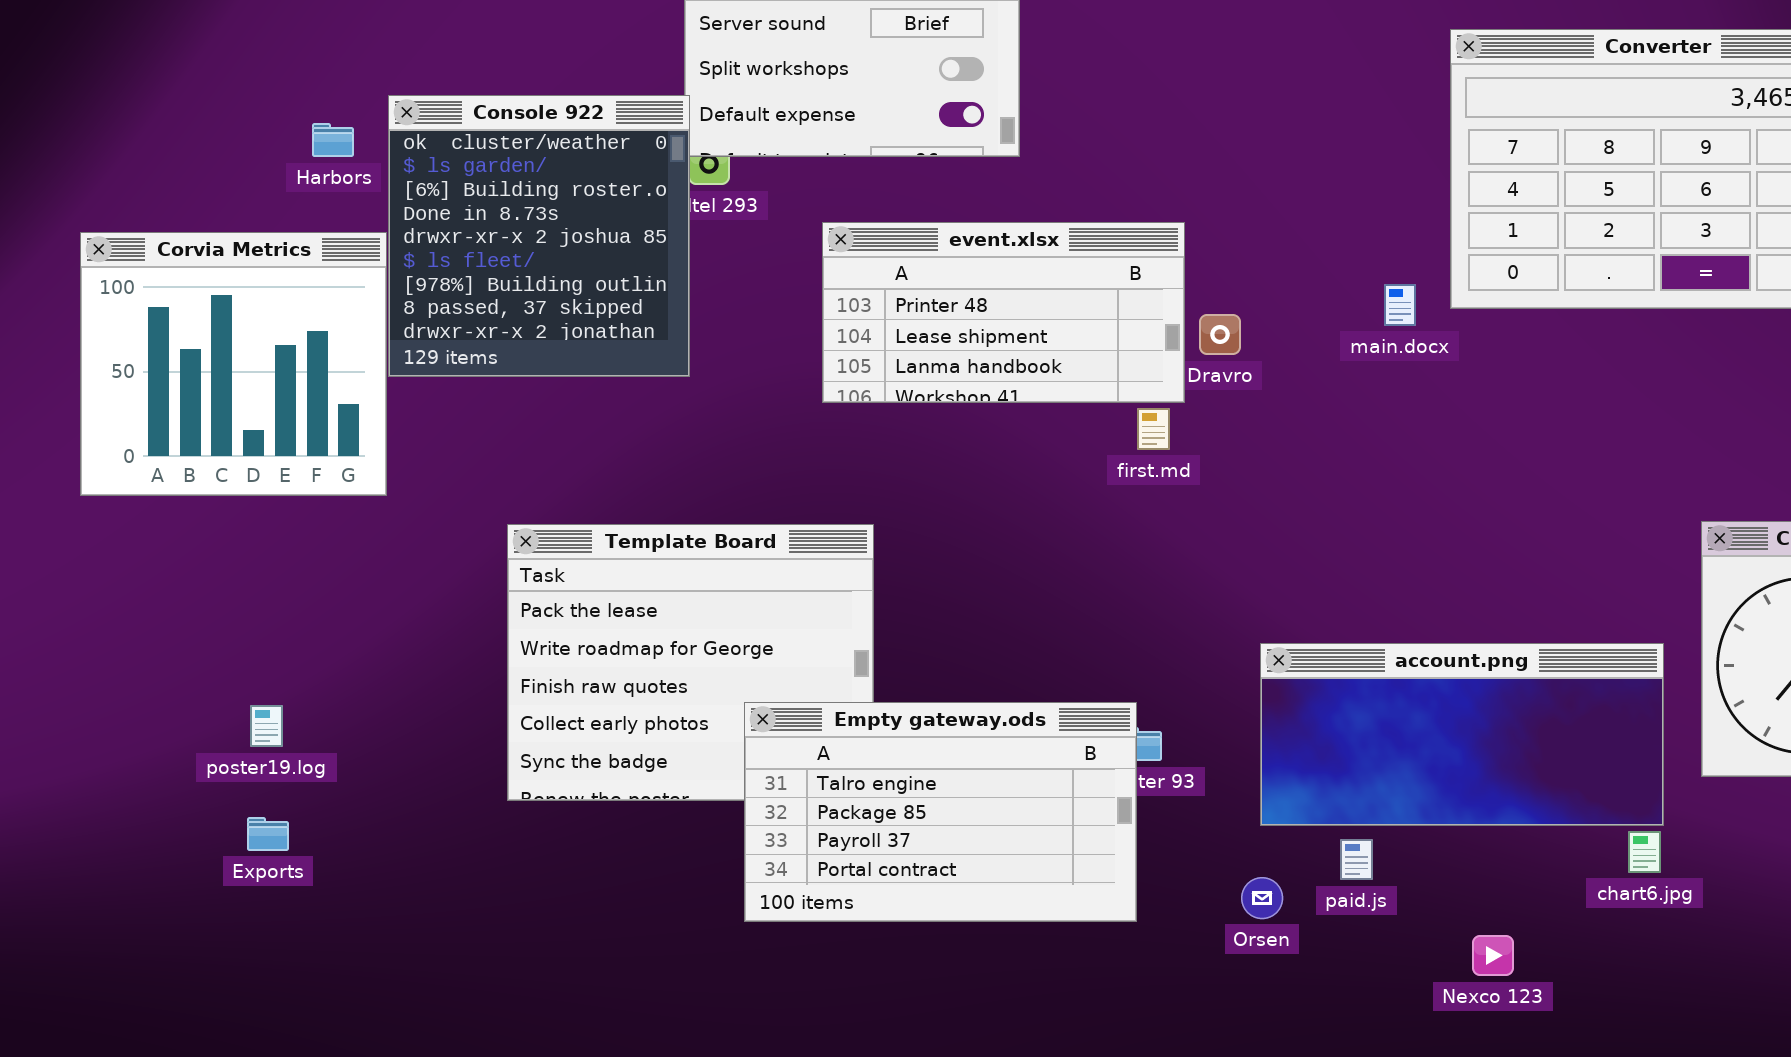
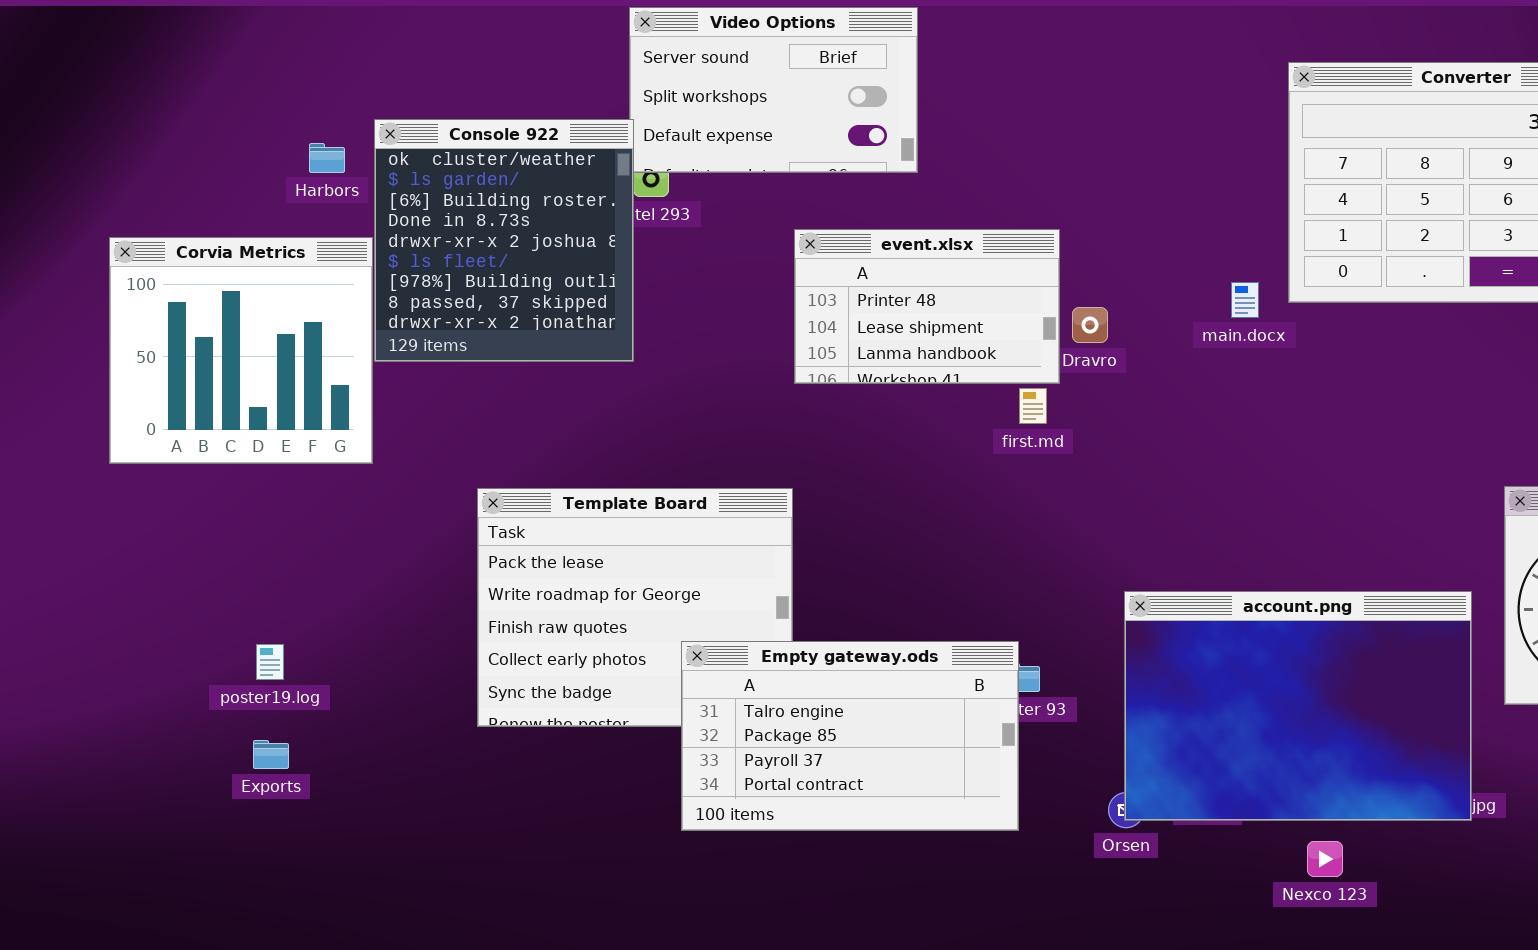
event.xlsx: [822,222,1185,403] -> [794,229,1060,384], resized
account.png: [1260,643,1664,826] -> [1124,591,1472,821], resized

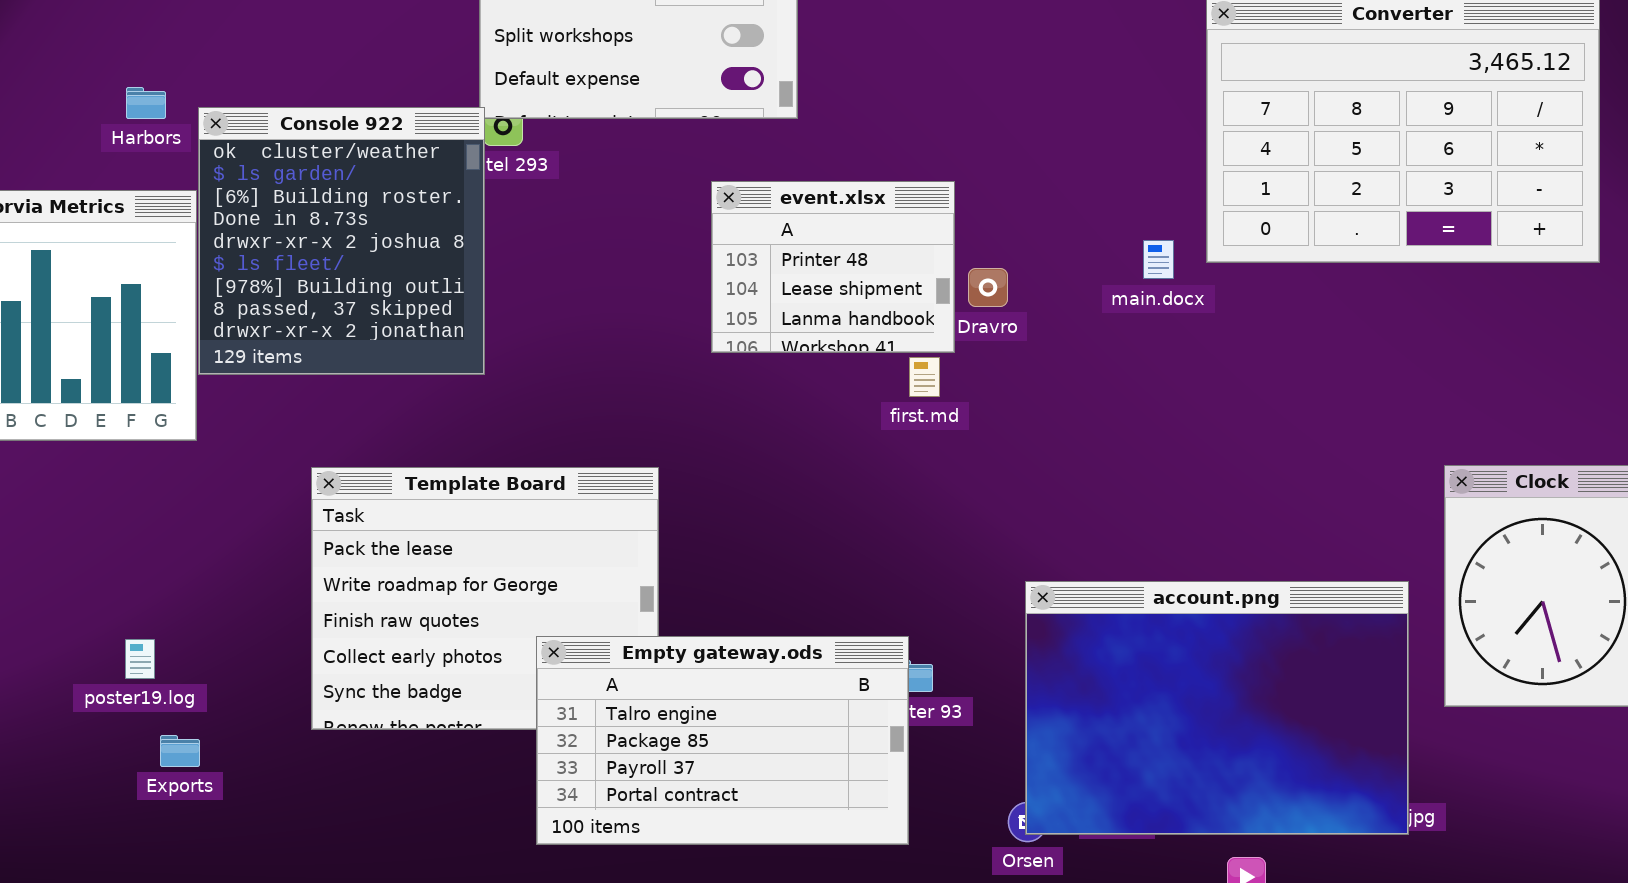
Console 922: [374,119,634,362] -> [198,107,485,375], moved
event.xlsx: [794,229,1060,384] -> [711,181,955,353], resized
poster19.log: [256,644,284,680] -> [125,639,155,679], moved
Exports: [253,740,289,769] -> [160,735,200,767], moved

